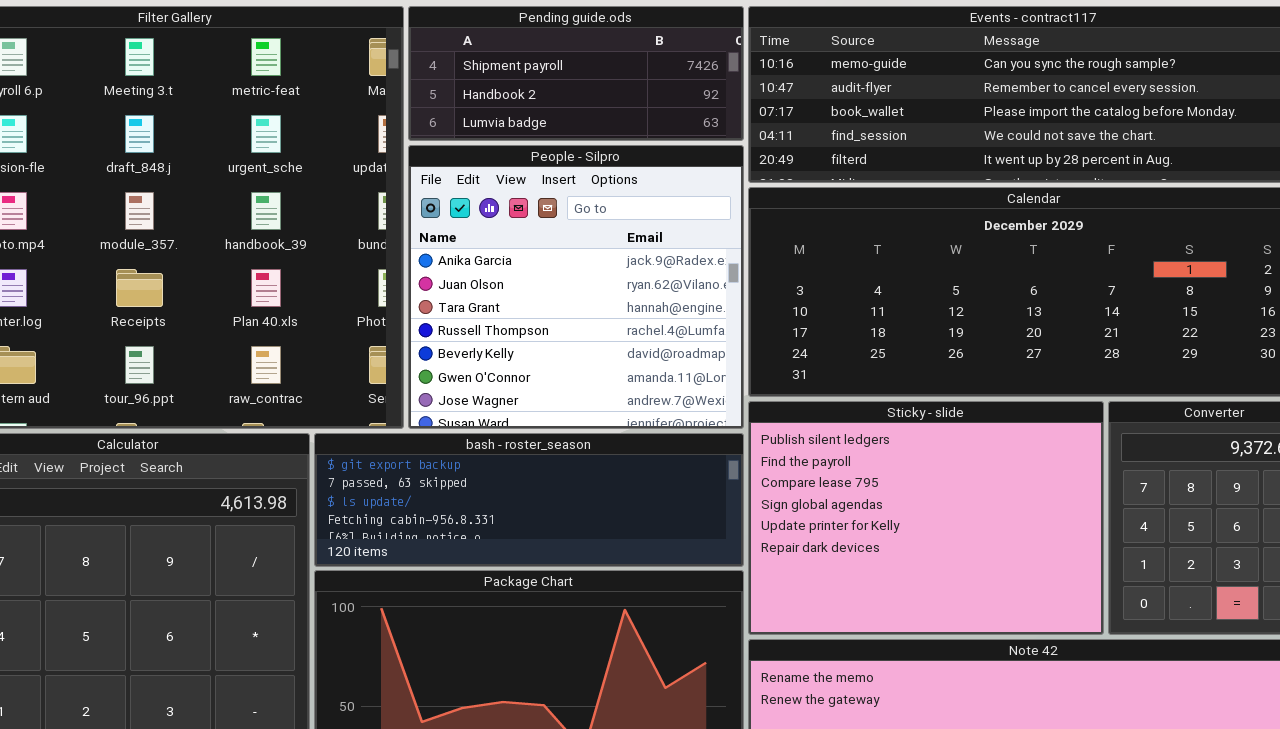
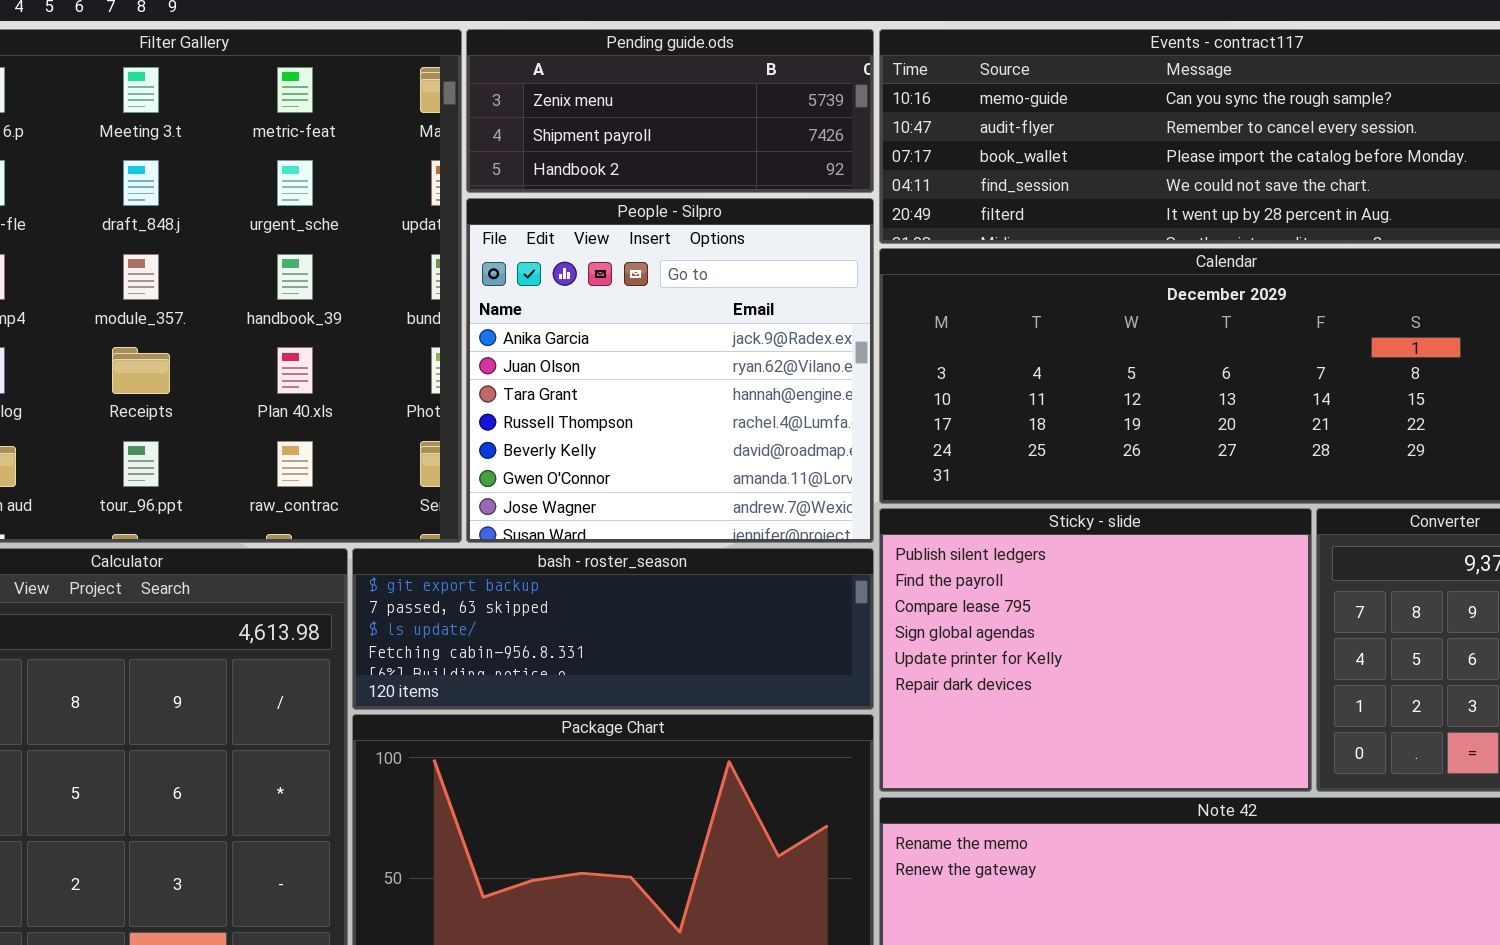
Pending guide.ods: [408,6,744,141] -> [466,29,874,193], scrolled up 1 row

